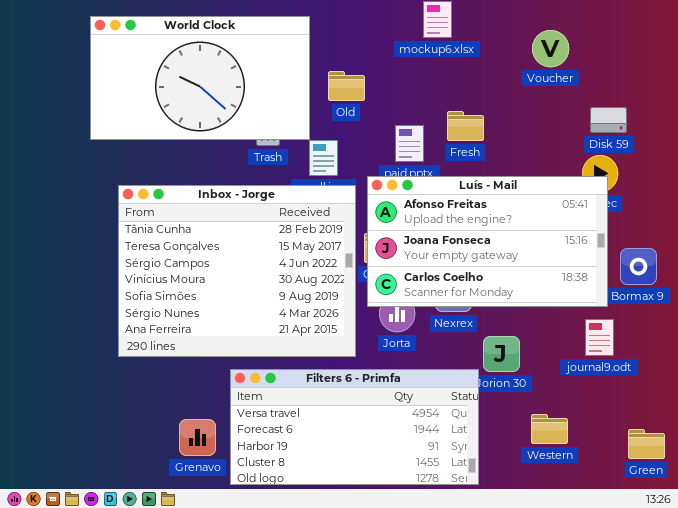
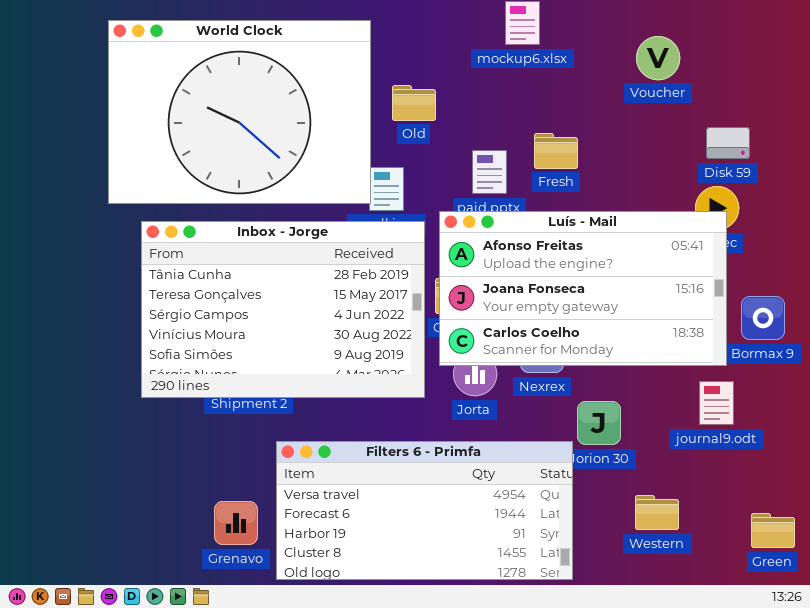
World Clock: [90,16,310,140] -> [108,20,371,204], resized
Inbox - Jorge: [118,185,356,357] -> [141,221,425,398], resized

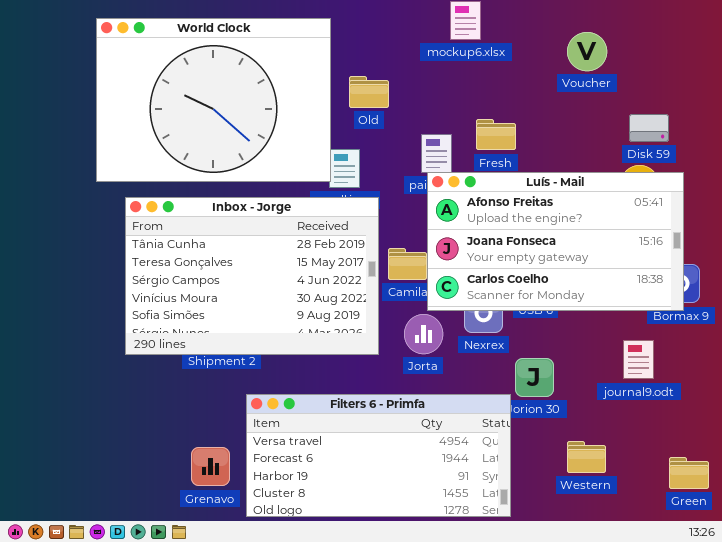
Luís - Mail: [439,211,727,366] -> [427,172,684,311], moved

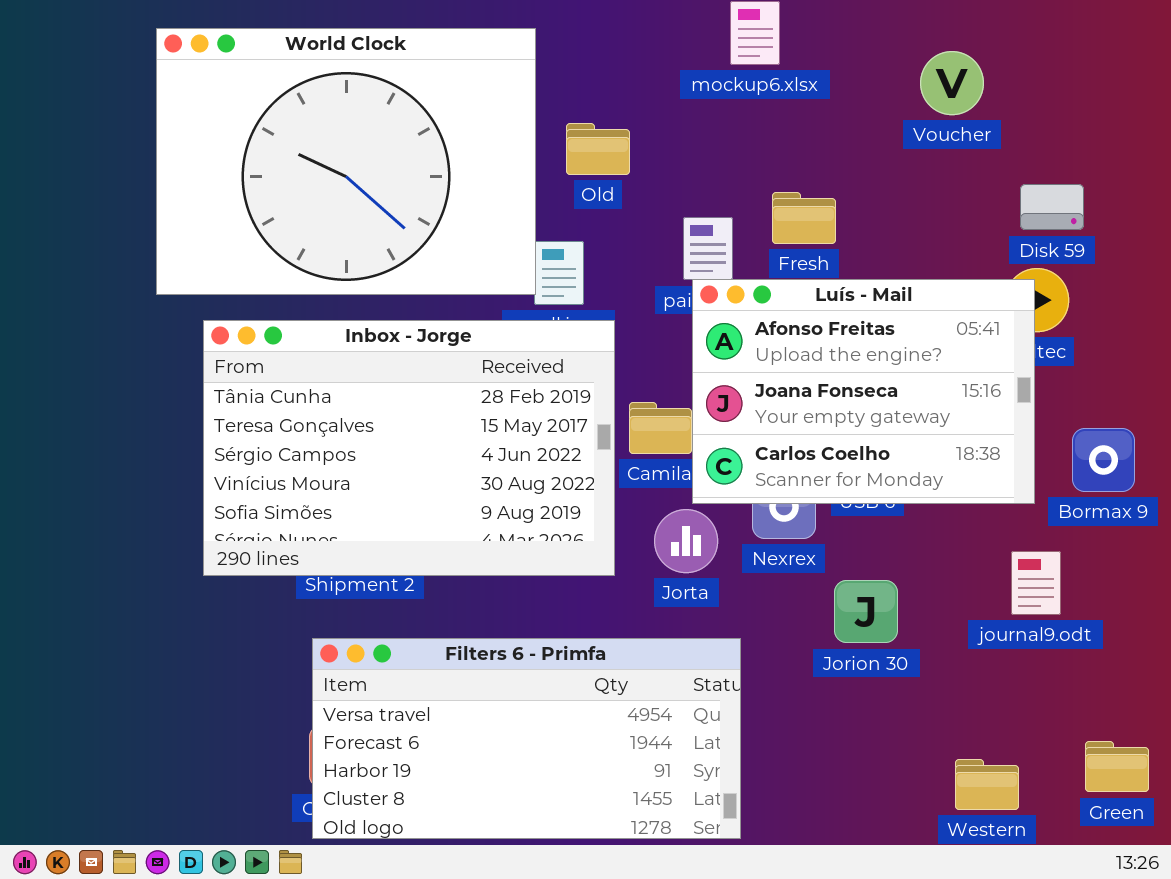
Luís - Mail: [427,172,684,311] -> [692,279,1035,504], resized
Filters 6 - Primfa: [246,394,511,517] -> [312,638,741,839], moved
Western: [567,441,606,473] -> [955,759,1019,810], moved

